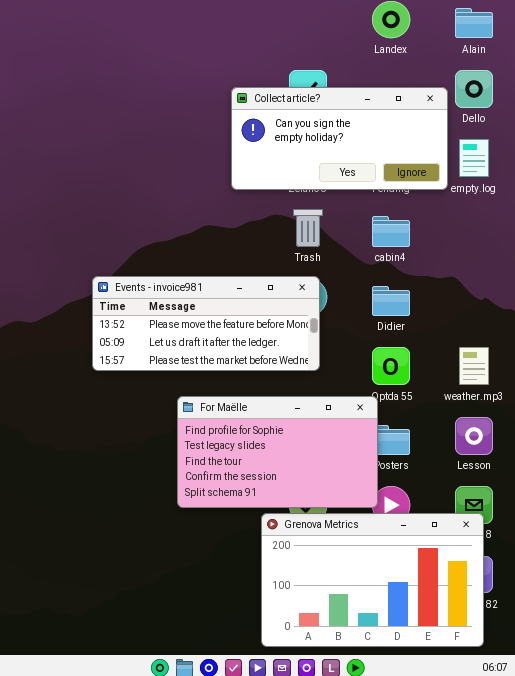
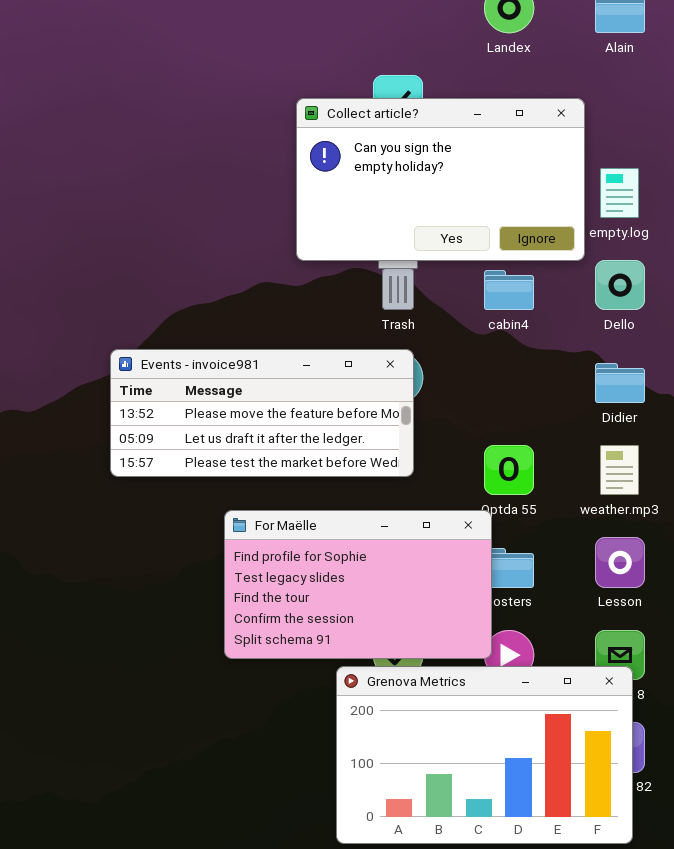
Dello: [455,70,493,108] -> [595,260,645,310], moved
Collect article?: [231,87,448,190] -> [296,98,585,261], resized
Didier: [372,286,410,316] -> [595,363,645,403], moved

